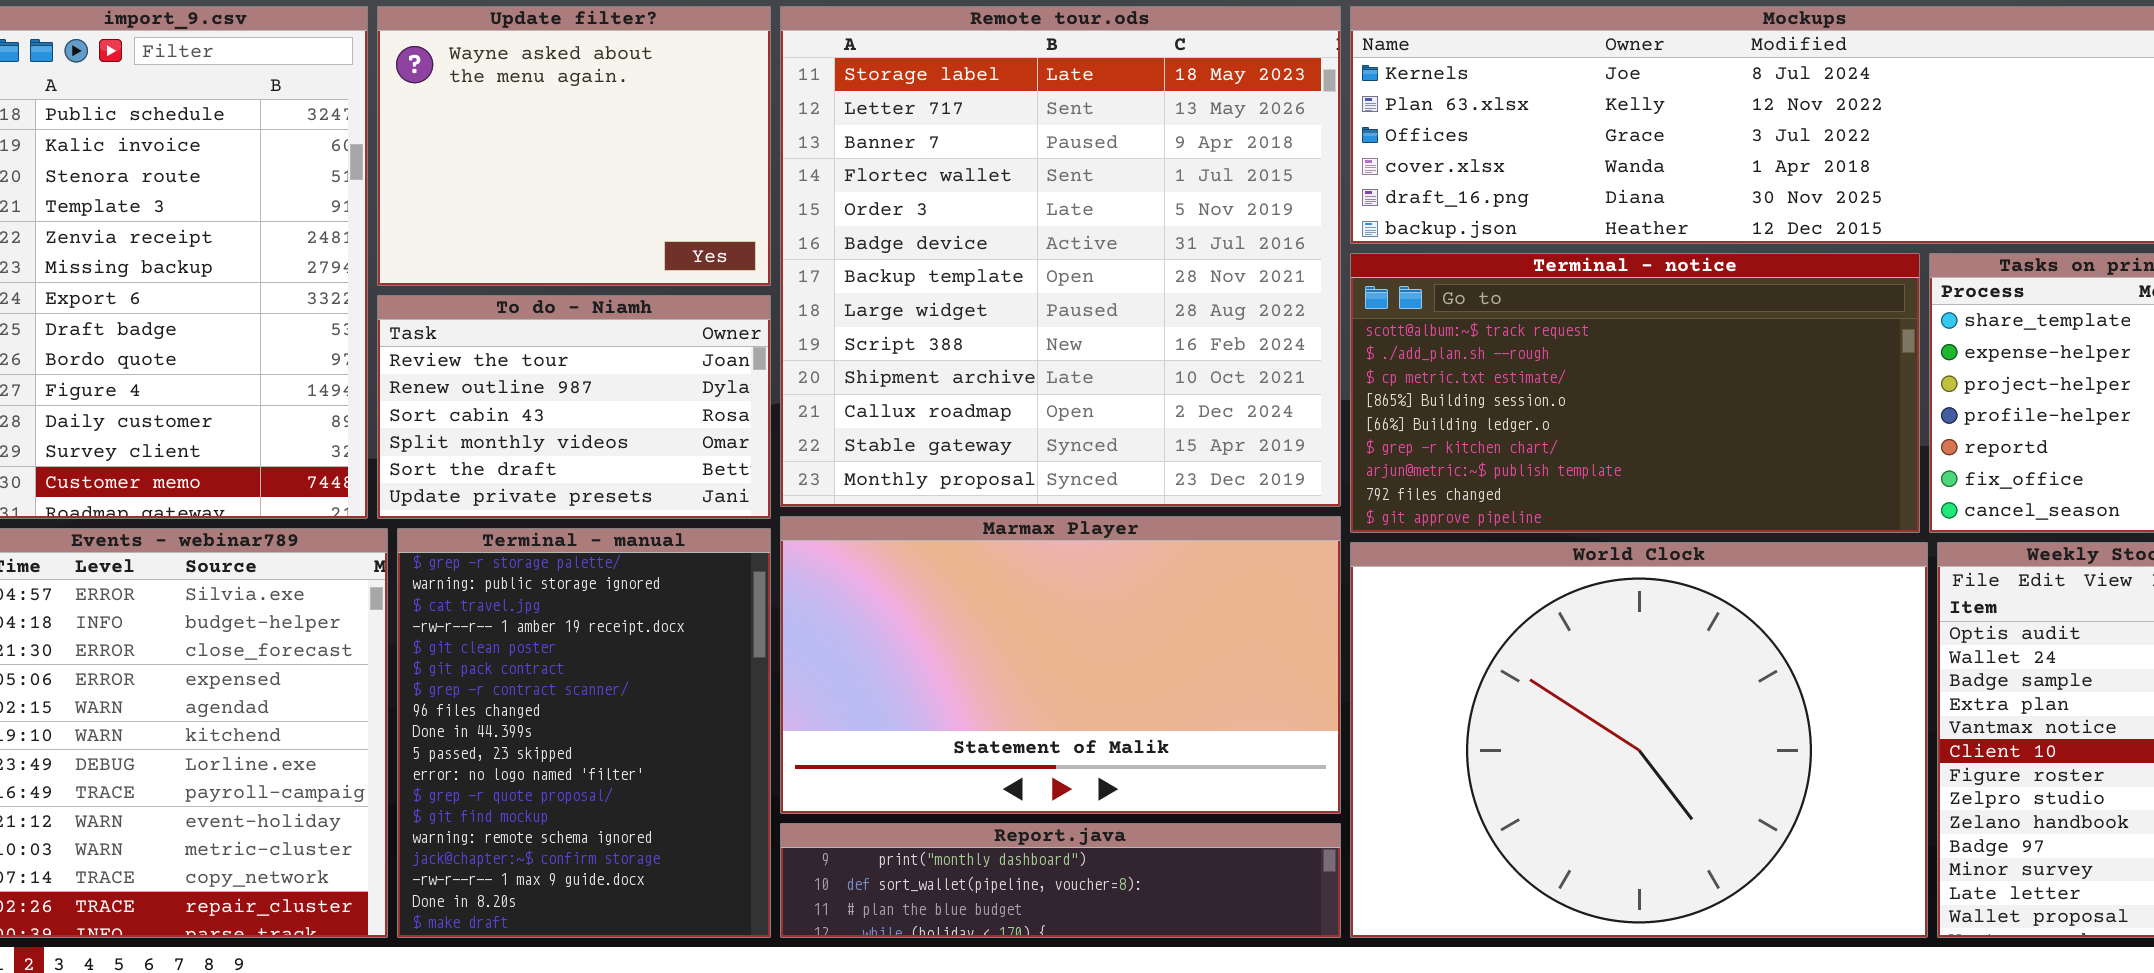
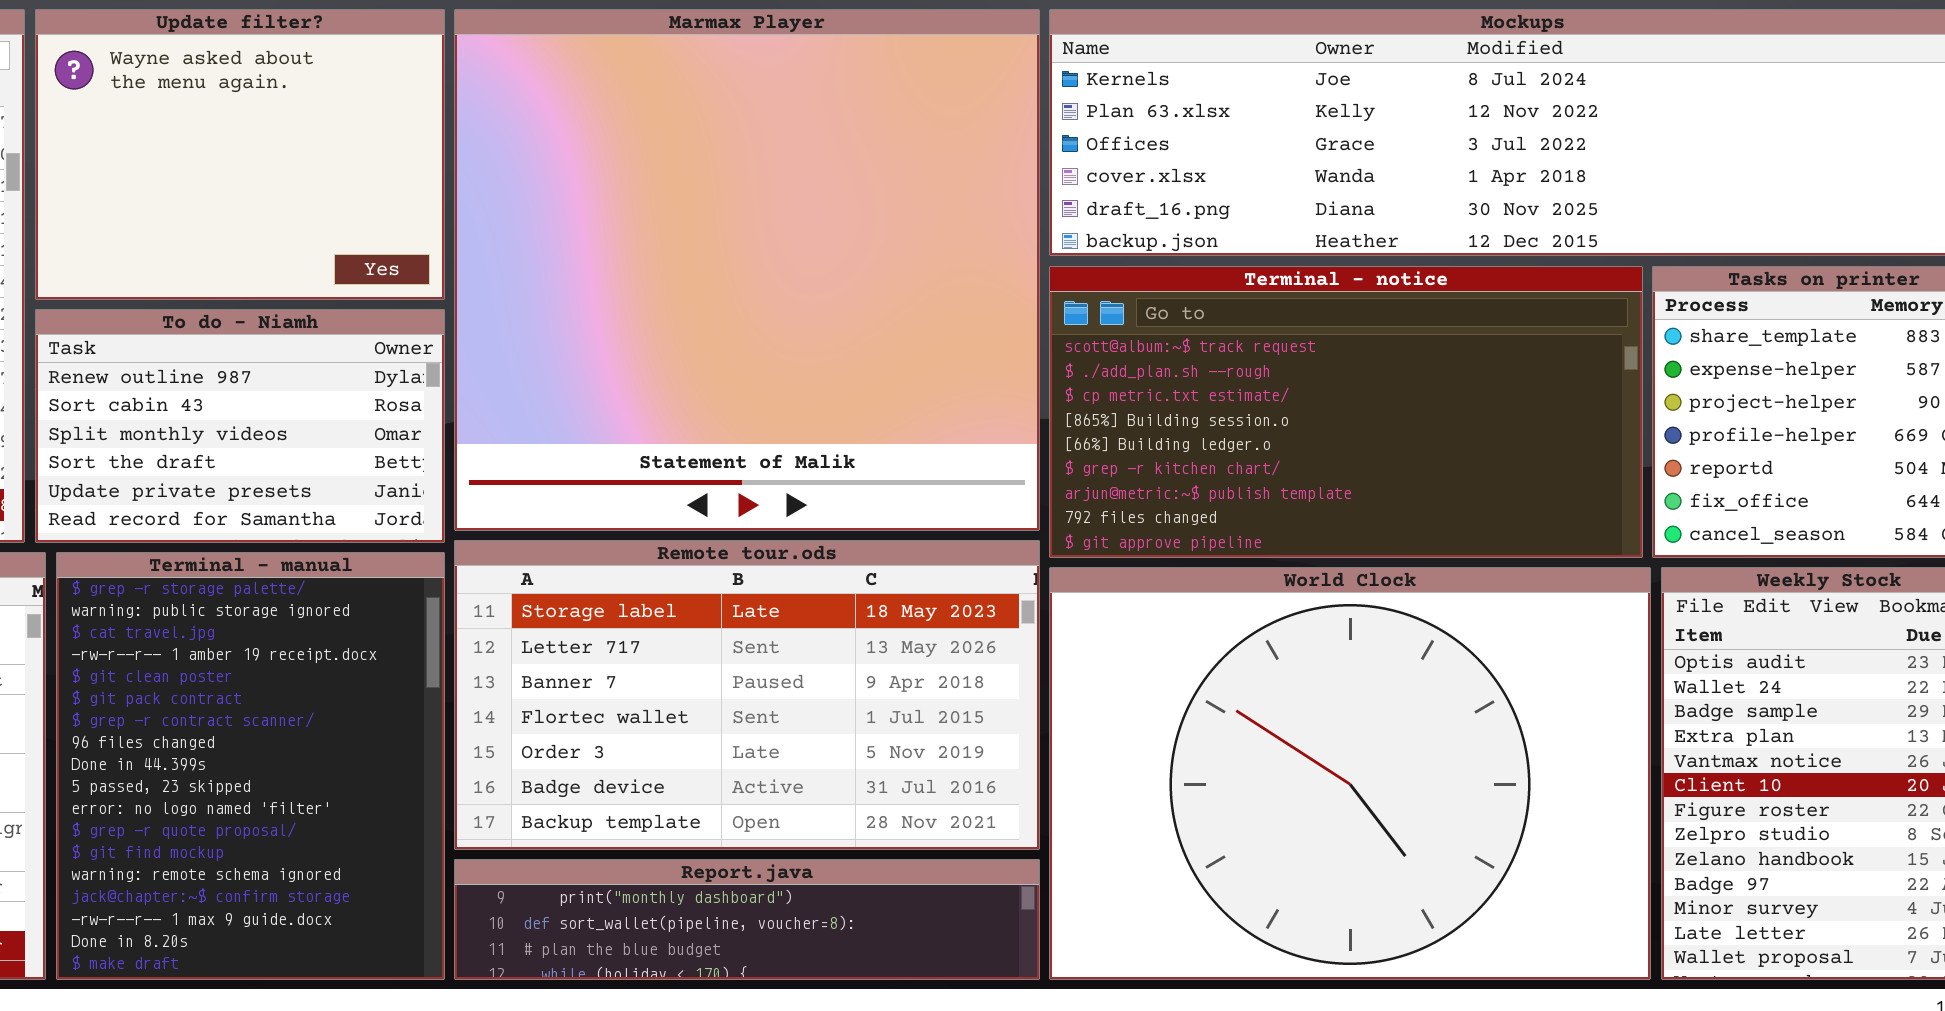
Remote tour.ods: [780,6,1341,507] -> [454,540,1040,850], moved, resized
To do - Niamh: [377,295,771,519] -> [35,309,445,543], scrolled down 1 row
Marmax Player: [780,516,1341,814] -> [454,9,1040,531], moved, resized

